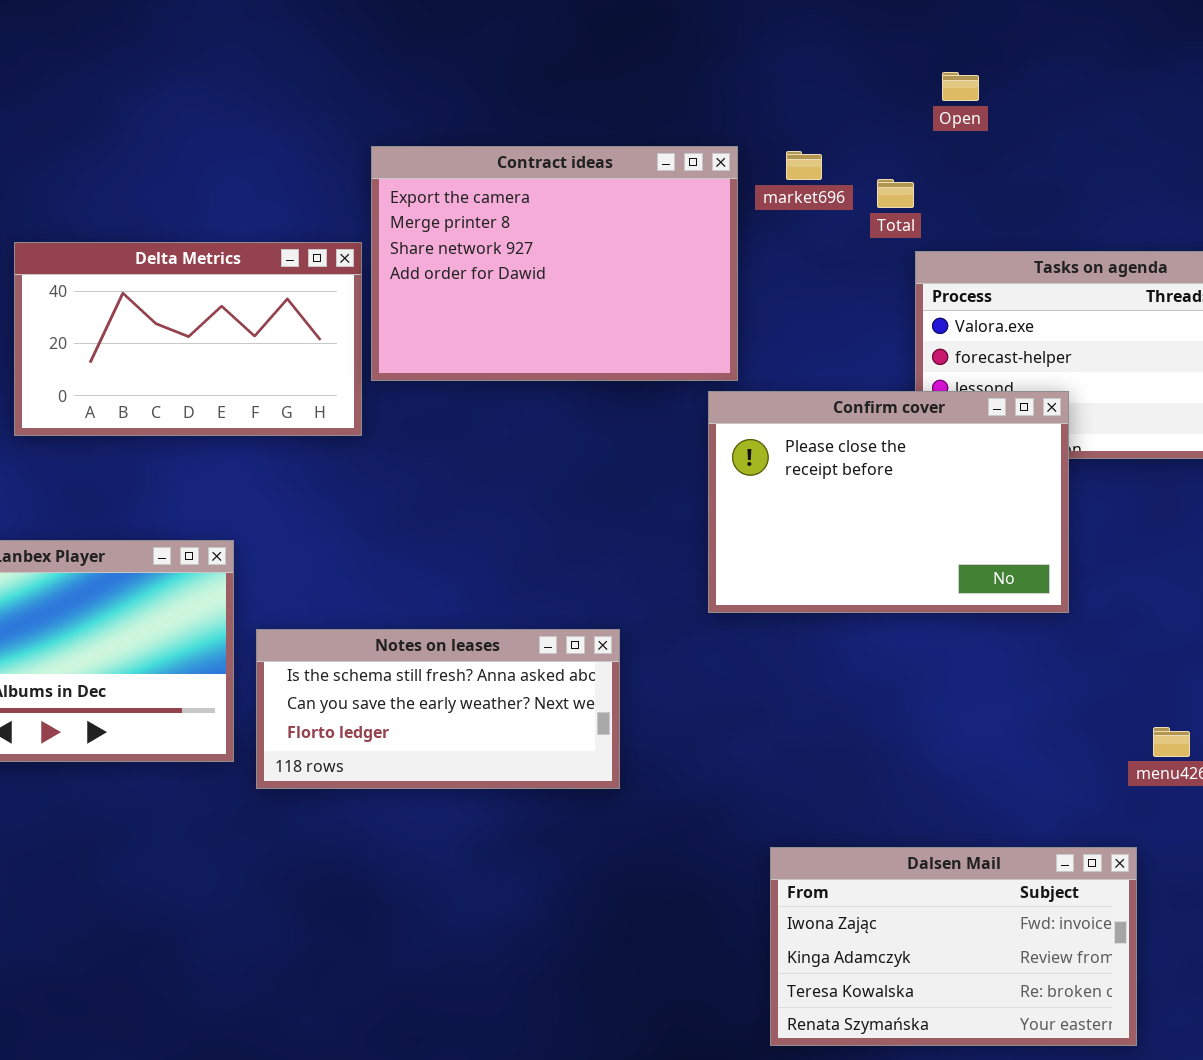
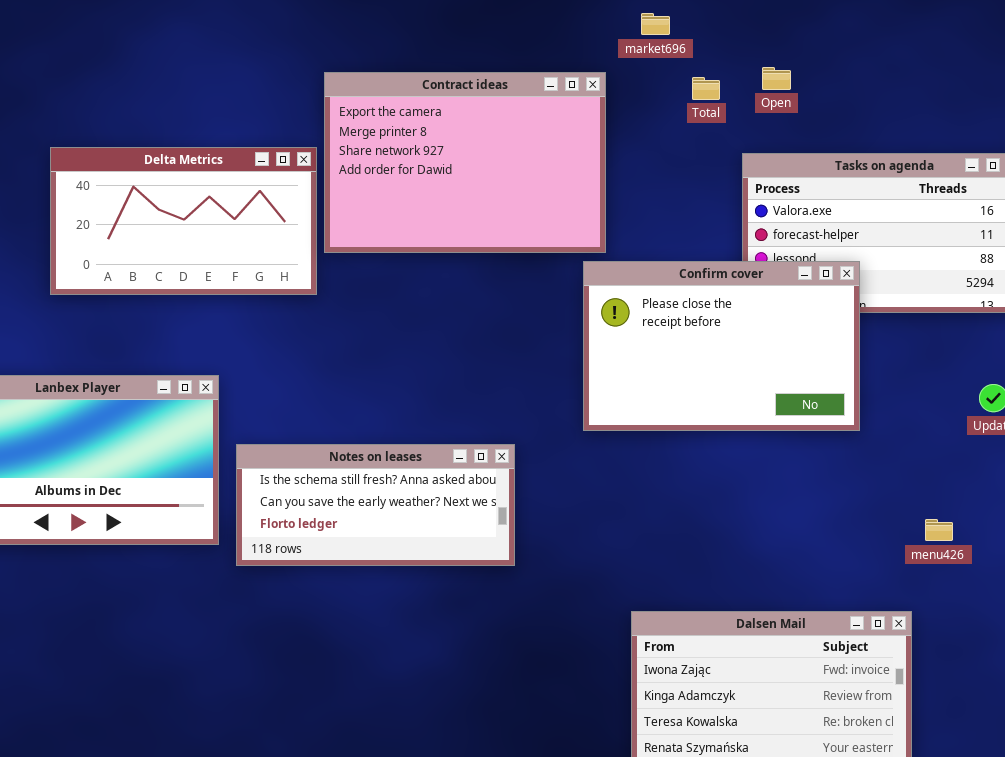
Open: [942,72,979,101] -> [762,67,791,90], moved
market696: [786,151,822,180] -> [641,13,670,35], moved
Total: [877,179,914,208] -> [692,77,720,100], moved

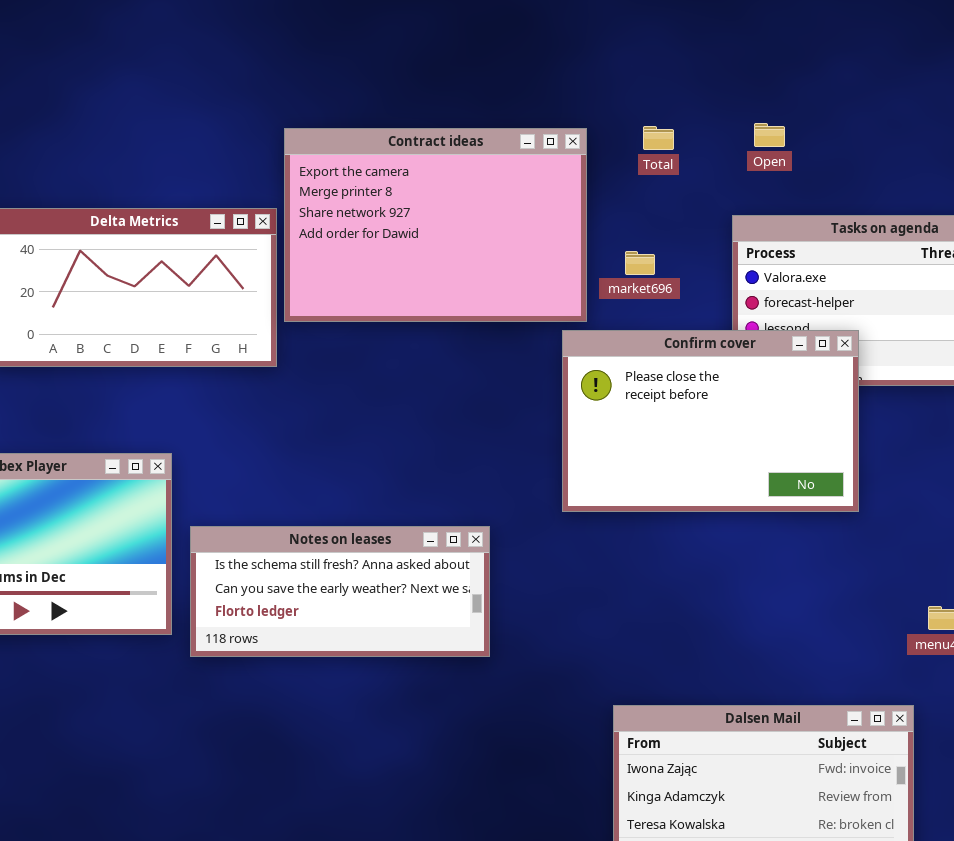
market696: [641,13,670,35] -> [625,251,655,275], moved
Total: [692,77,720,100] -> [643,126,674,150], moved

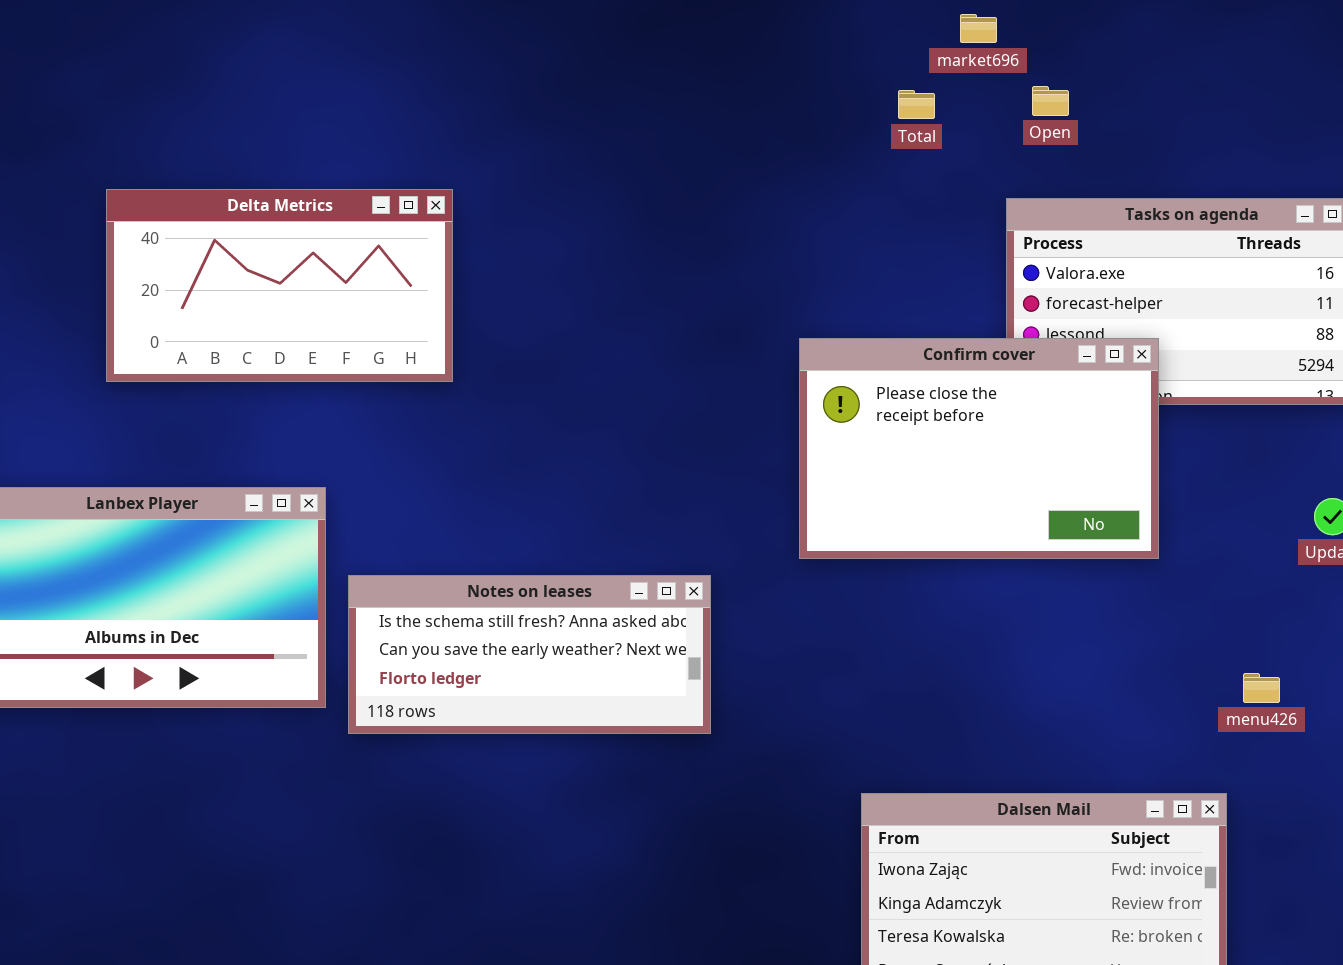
Contract ideas: [284,128,587,322] -> none, closed
market696: [625,251,655,275] -> [960,14,997,43], moved

